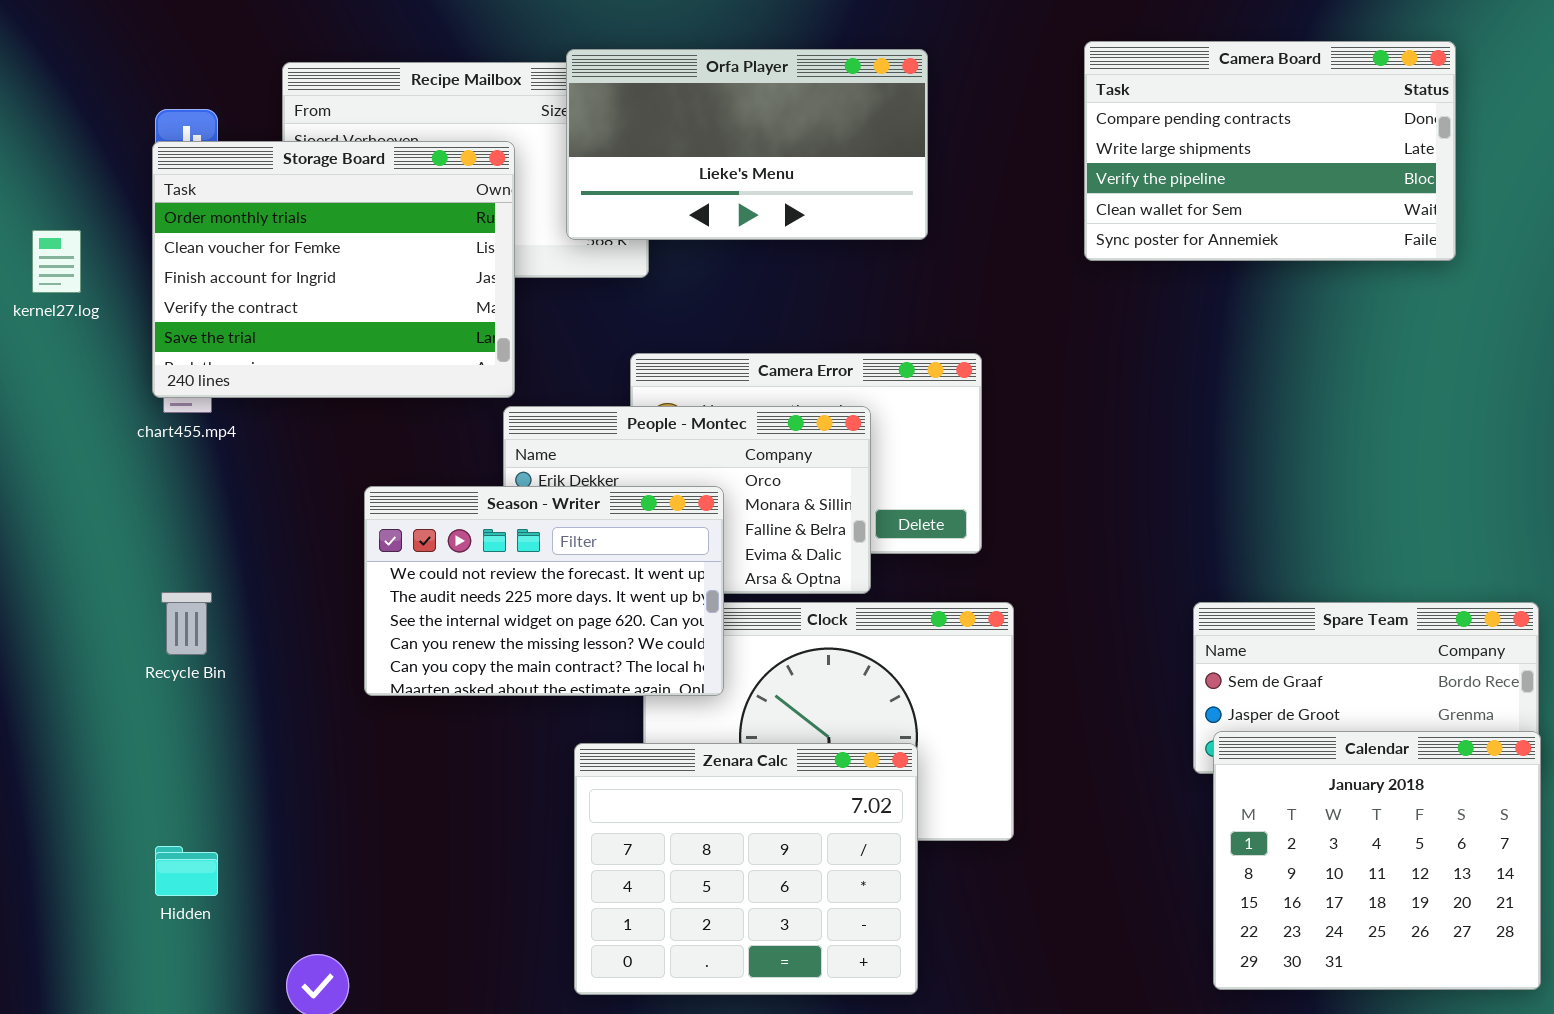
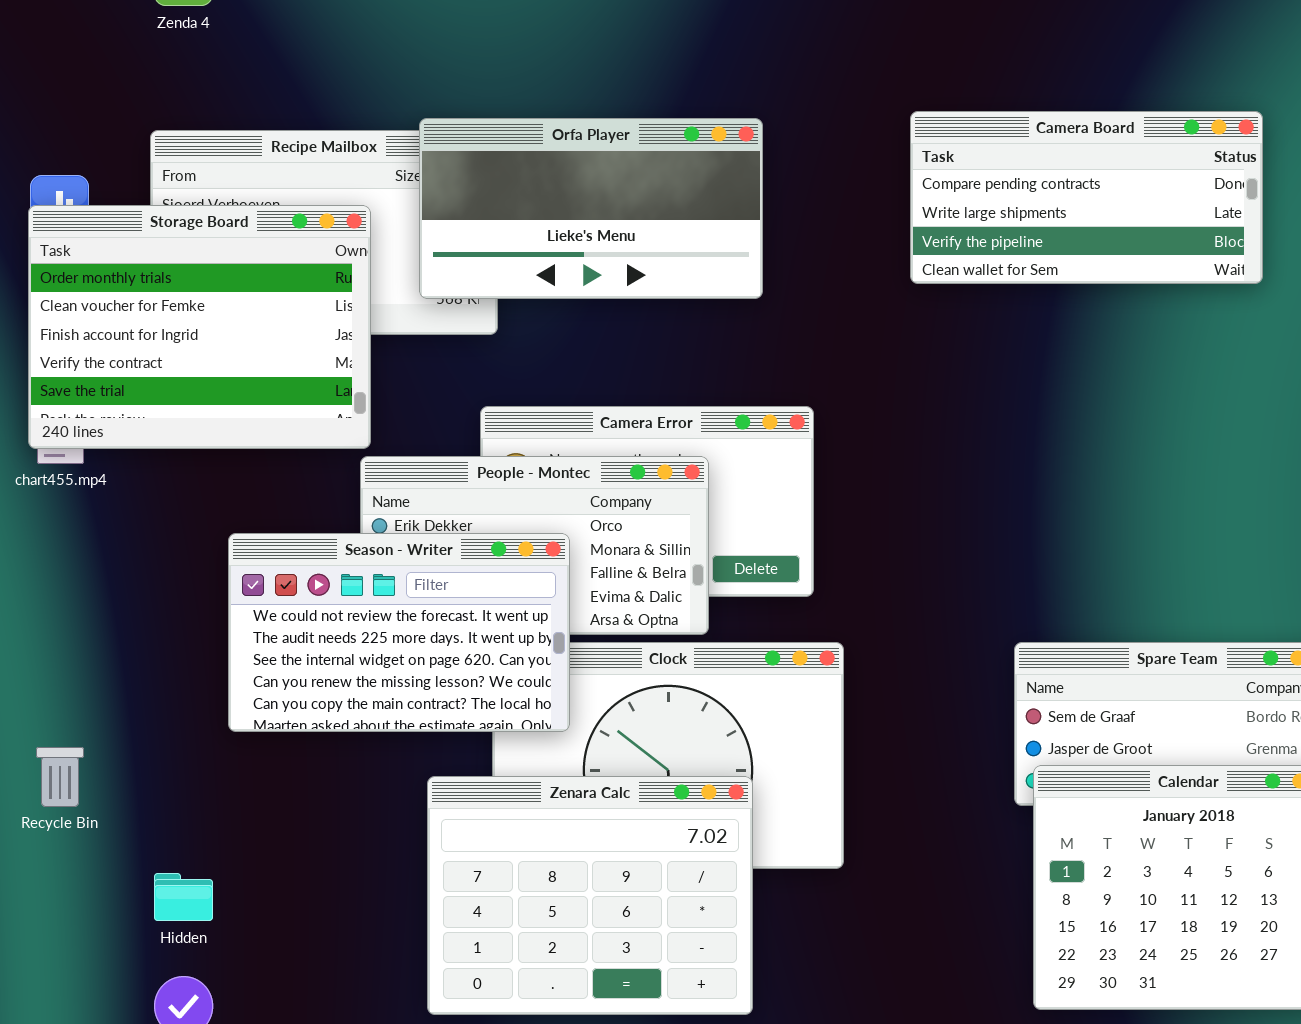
Camera Board: [1084,41,1456,261] -> [910,111,1263,284], resized
Recycle Bin: [161,592,212,655] -> [36,747,84,807], moved
Hidden: [155,846,218,896] -> [154,873,213,921], moved

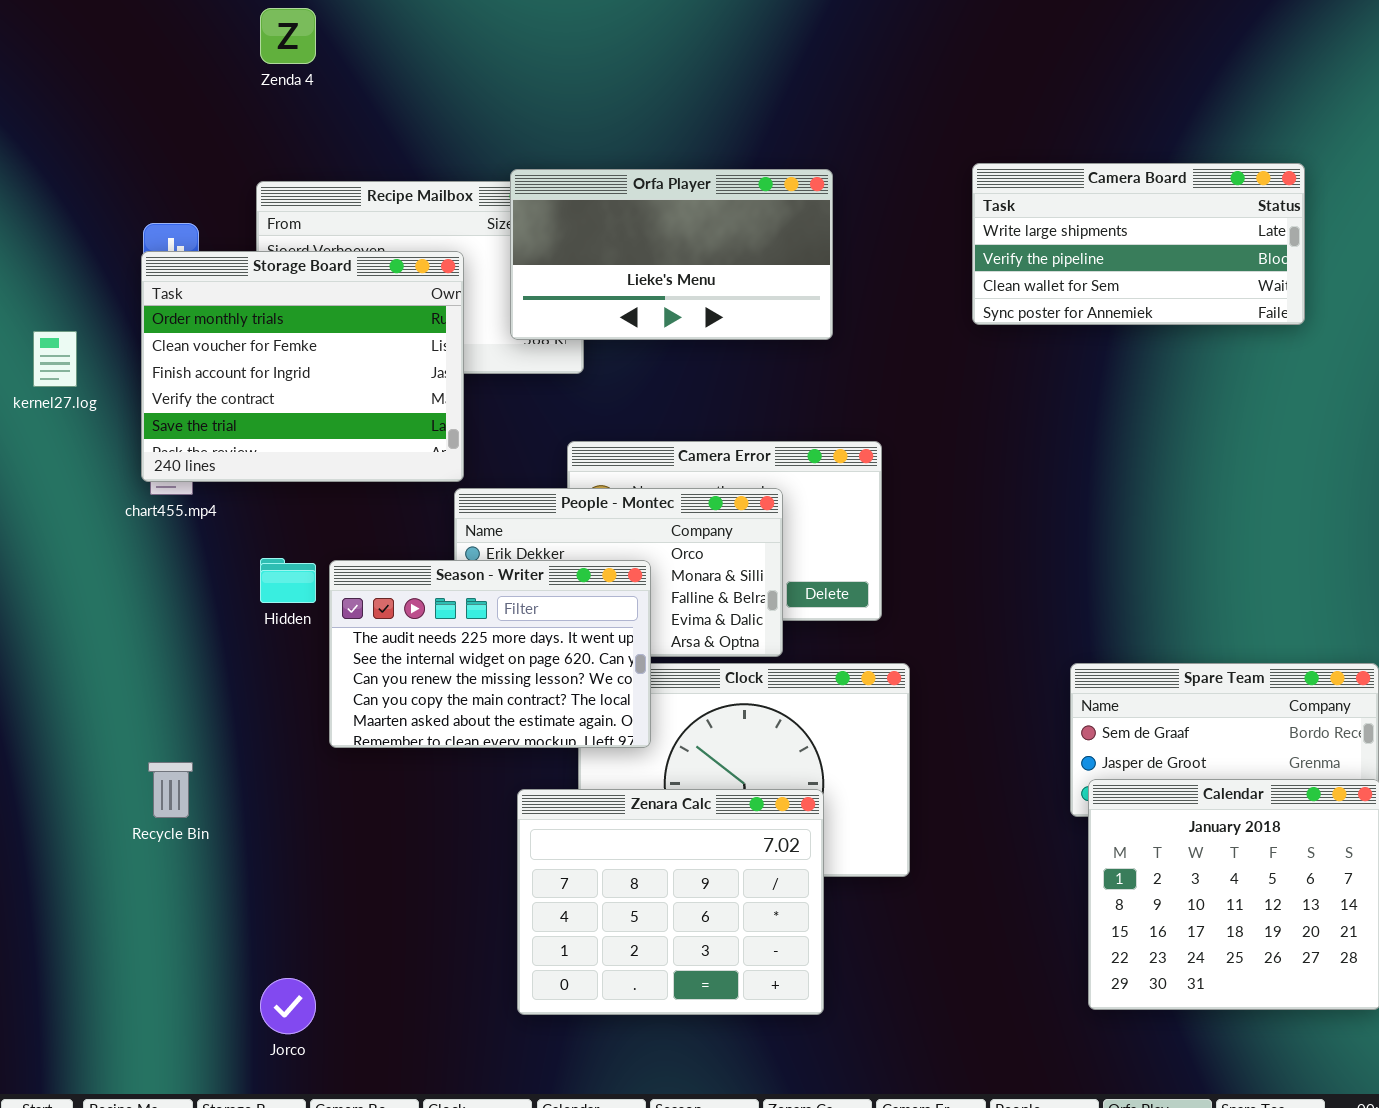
Camera Board: [910,111,1263,284] -> [972,163,1305,325], scrolled down 1 row
Season - Writer: [228,533,570,732] -> [329,560,651,748], scrolled down 1 row
Hidden: [154,873,213,921] -> [260,558,316,603], moved

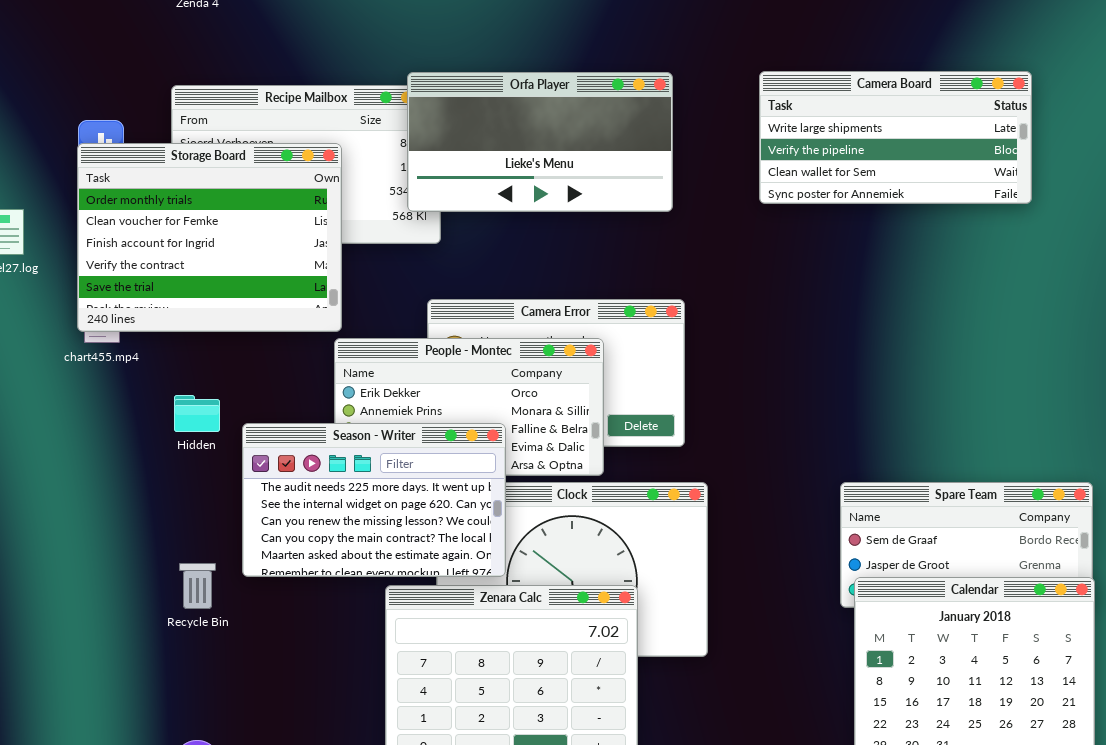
Orfa Player: [510,169,833,340] -> [407,72,673,212], moved
Season - Writer: [329,560,651,748] -> [242,423,506,577], moved
Recycle Bin: [148,762,193,818] -> [179,563,216,609], moved

